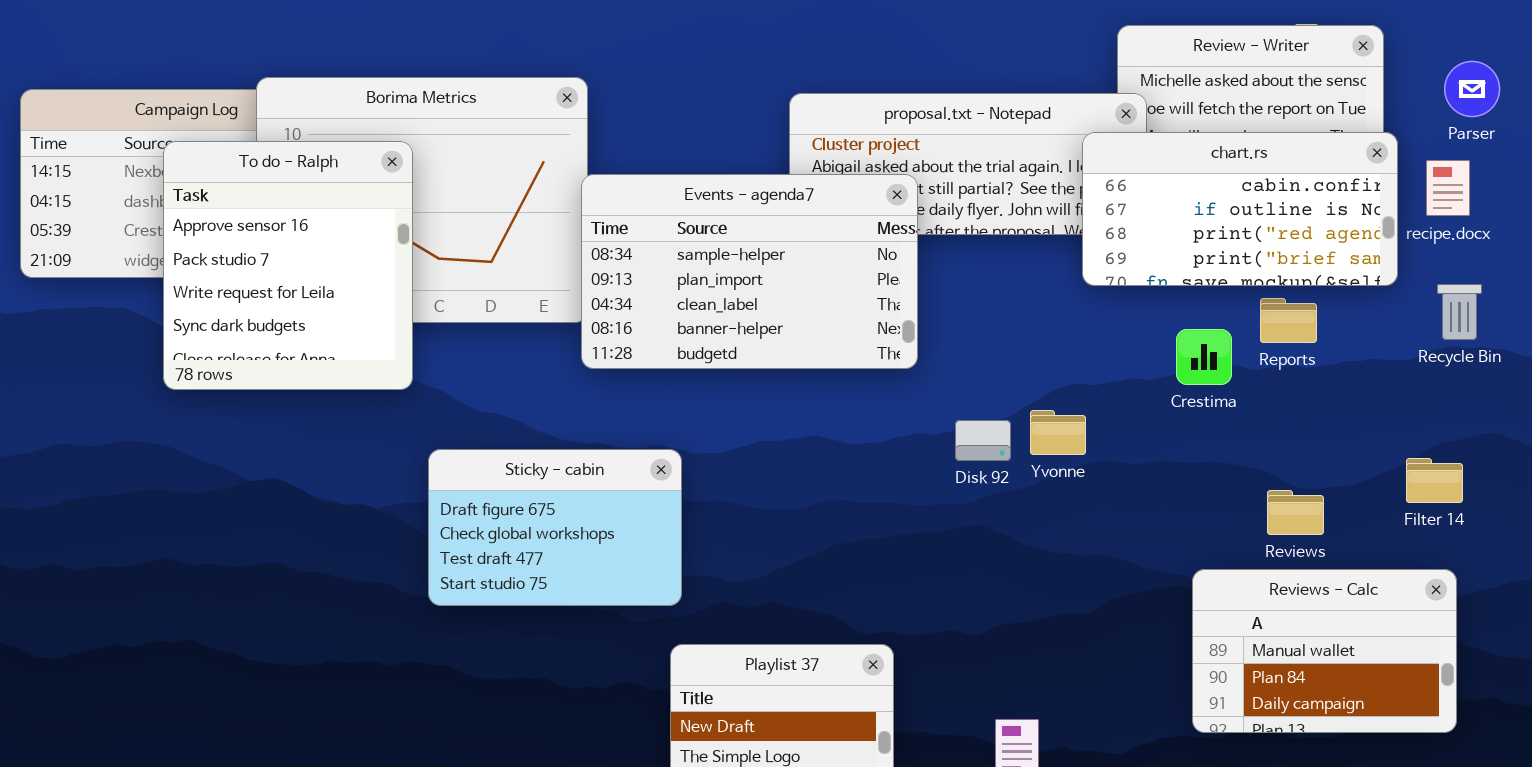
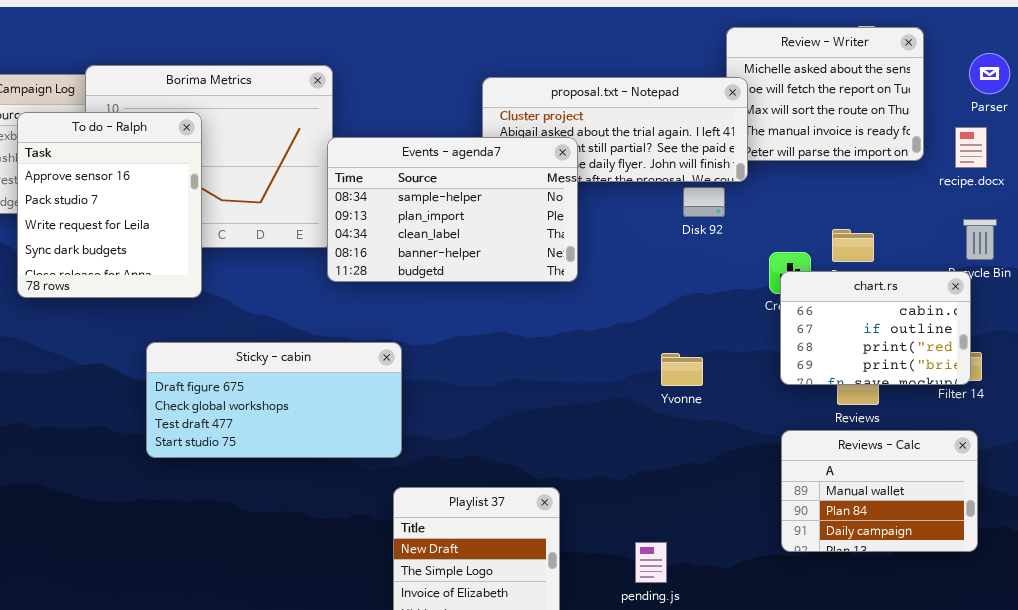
chart.rs: [1082,132,1398,286] -> [780,271,971,385], moved, resized
Yvonne: [1030,410,1086,455] -> [661,353,703,386], moved
Disk 92: [955,420,1011,461] -> [683,187,725,217], moved
Sticky - cabin: [428,449,682,606] -> [146,342,402,458], resized

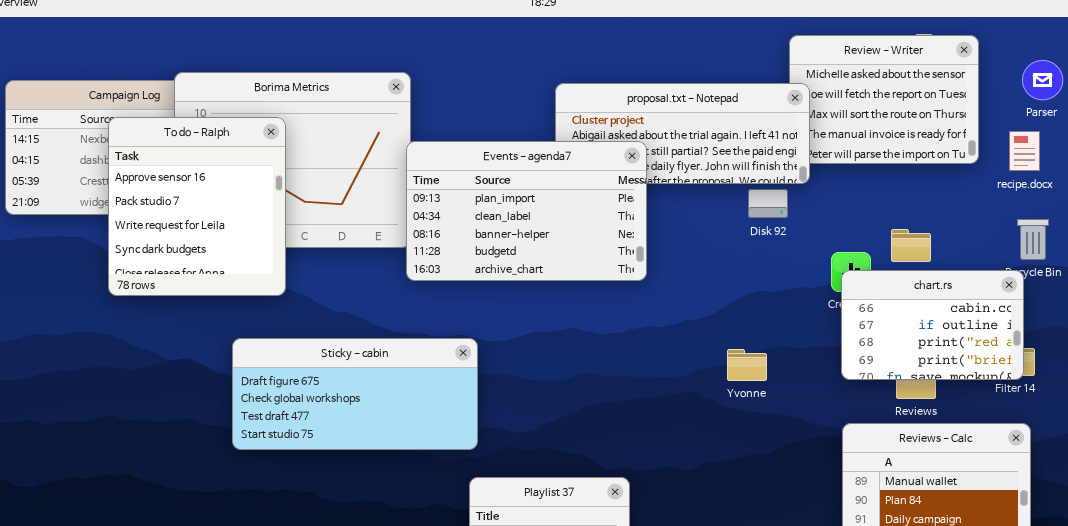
Events - agenda7: [327,137,578,282] -> [406,141,647,281], scrolled down 1 row

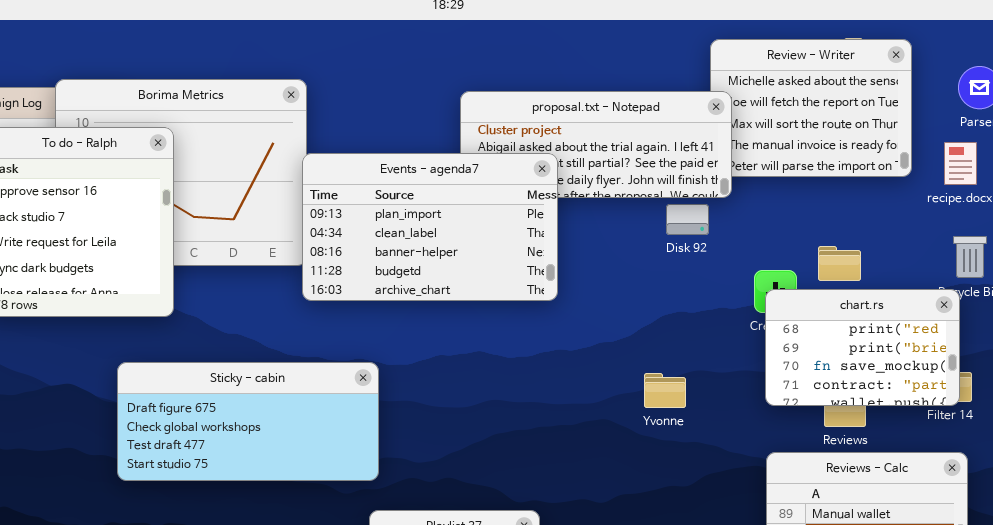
chart.rs: [841,270,1024,380] -> [765,289,960,406], scrolled down 2 rows

